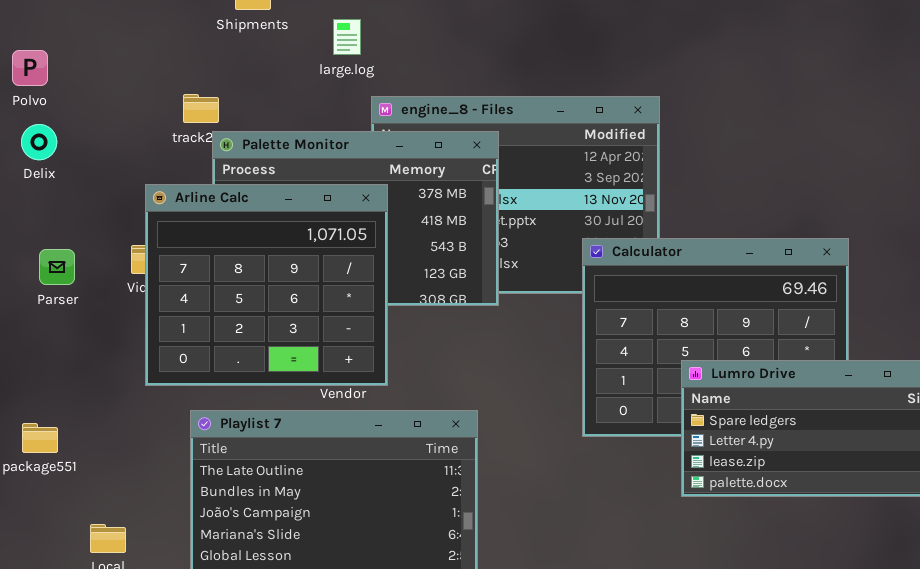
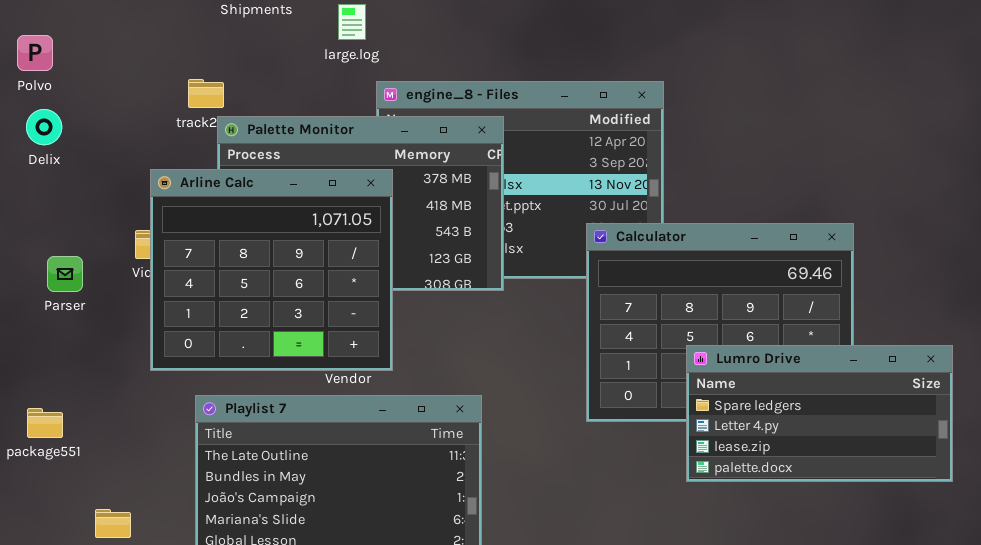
Parser: [39,249,75,285] -> [47,256,83,292], moved

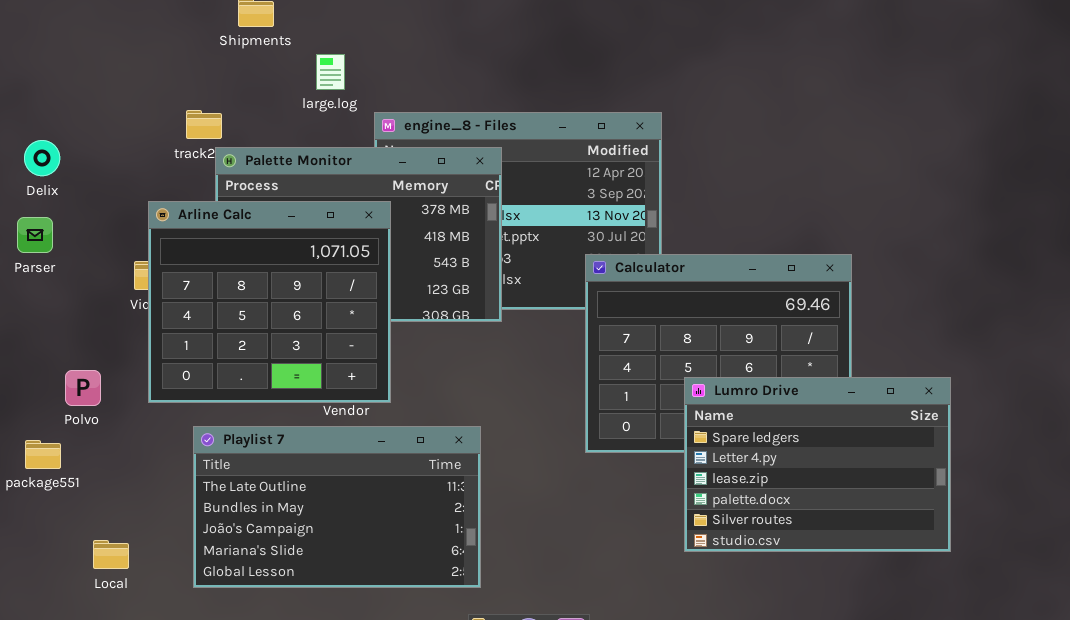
large.log: [338,4,366,40] -> [316,54,345,90], moved
Polvo: [17,35,53,71] -> [65,370,101,406], moved
Parser: [47,256,83,292] -> [17,217,53,253], moved
Lumro Drive: [686,345,953,482] -> [684,377,951,552], resized

